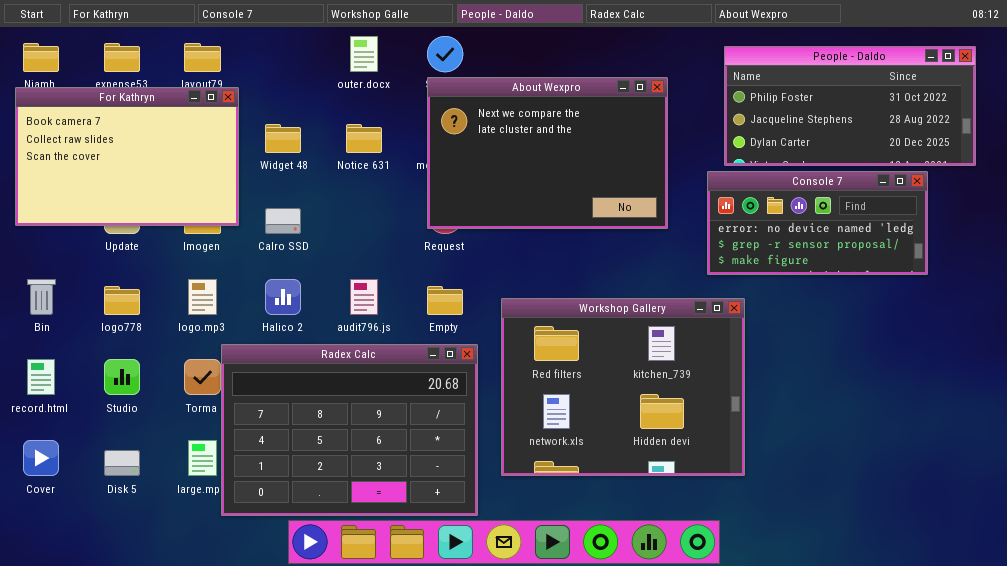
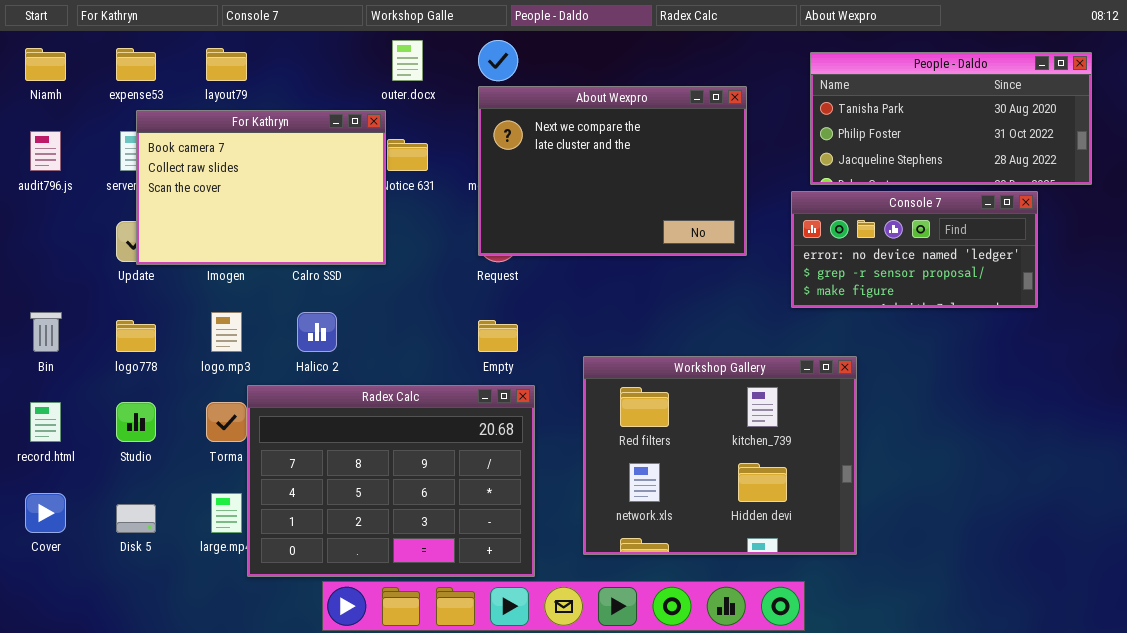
People - Daldo: [724,46,976,166] -> [810,52,1092,185], scrolled up 1 row
For Kathryn: [15,87,239,226] -> [136,110,386,265], moved
audit796.js: [350,279,378,315] -> [30,131,61,171], moved
Workshop Gallery: [501,298,745,476] -> [583,356,857,555], moved

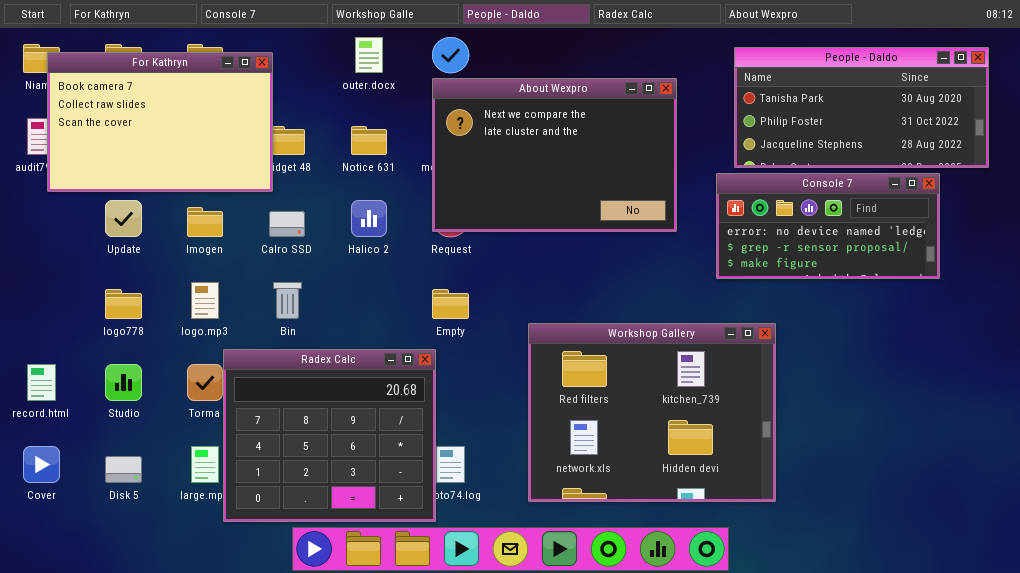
For Kathryn: [136,110,386,265] -> [47,52,273,192], moved
Bin: [30,312,62,352] -> [273,282,302,319], moved
Halico 2: [297,312,337,352] -> [351,200,387,237], moved
Radex Calc: [247,385,535,577] -> [223,349,436,522], resized

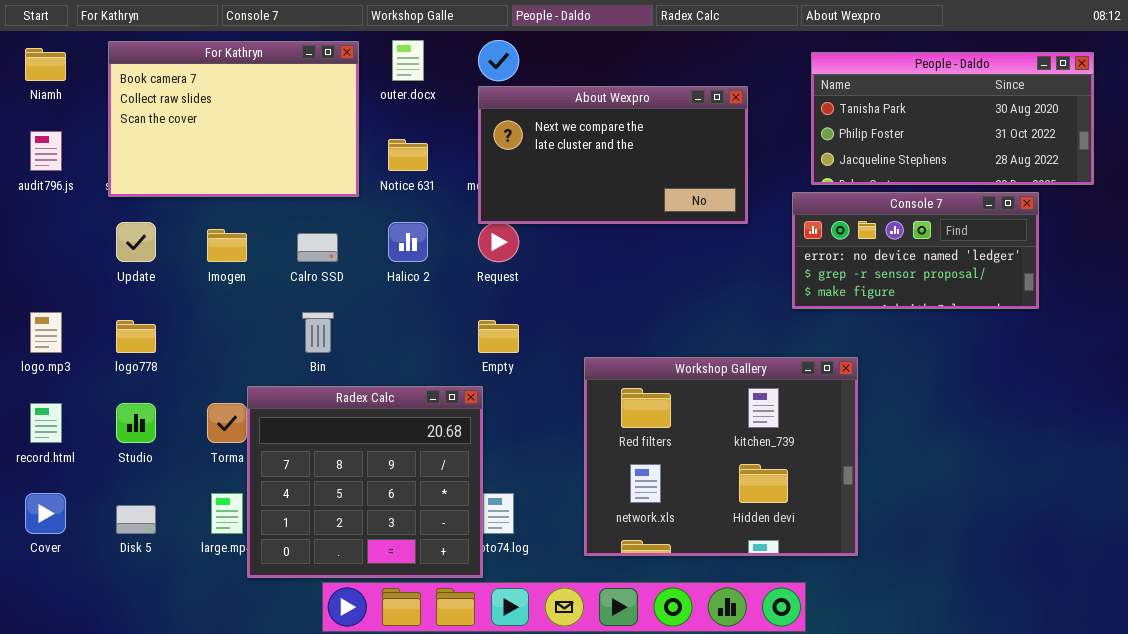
For Kathryn: [47,52,273,192] -> [108,41,359,197], moved
About Wexpro: [432,78,677,232] -> [478,86,748,224], resized
logo.mp3: [191,282,219,319] -> [30,312,62,353], moved

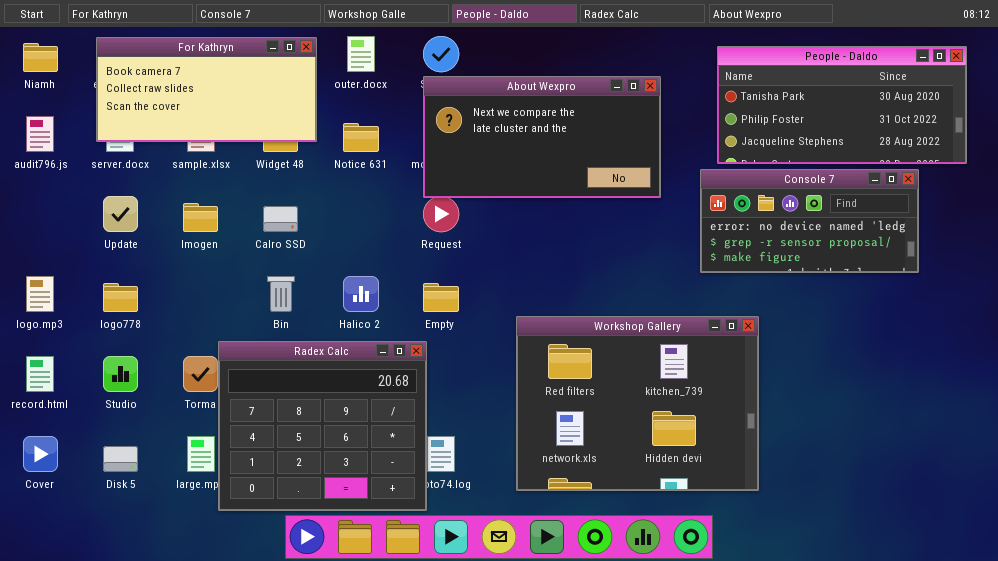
For Kathryn: [108,41,359,197] -> [96,37,317,142], resized
Halico 2: [388,222,428,262] -> [343,276,379,312], moved

